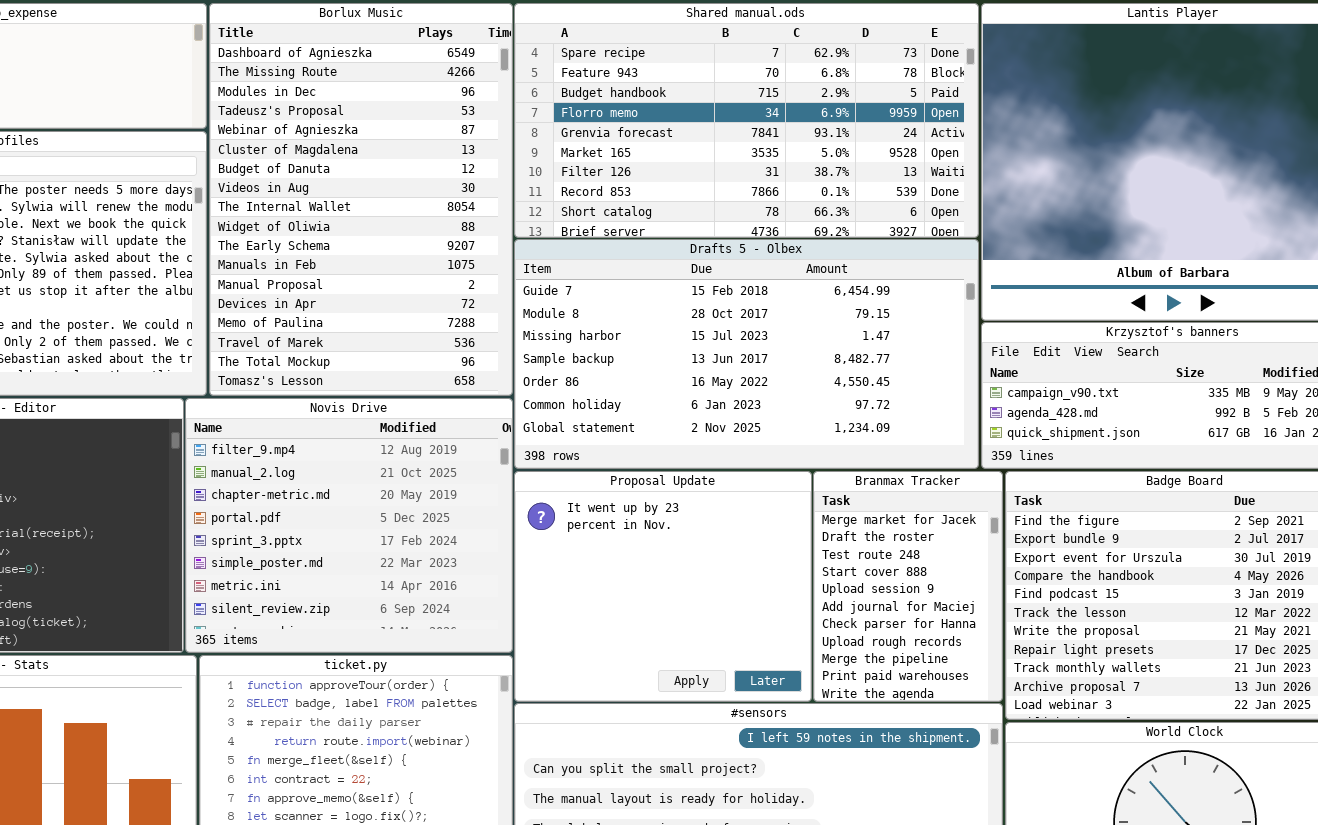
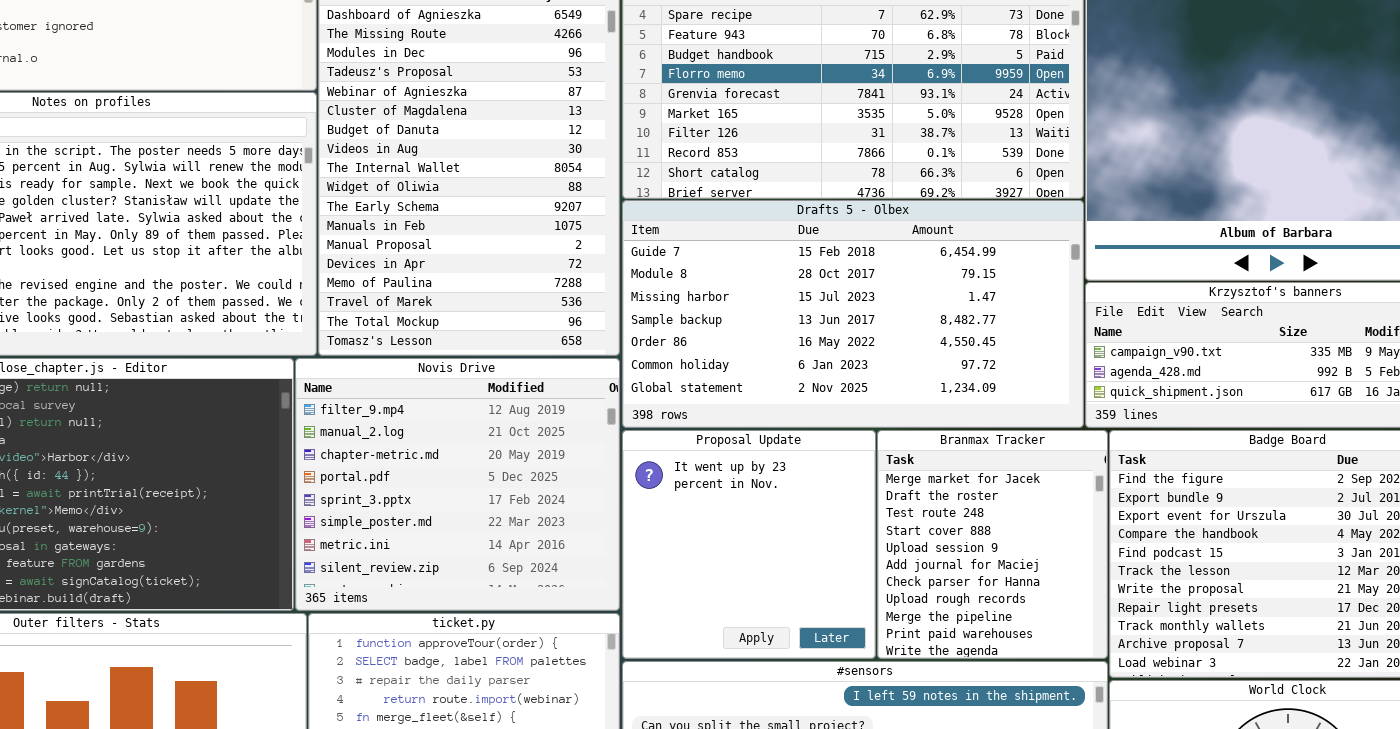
Proposal Update: [514,471,812,702] -> [622,430,876,659], resized
Branmax Tracker: [813,471,1003,702] -> [877,430,1108,659], resized

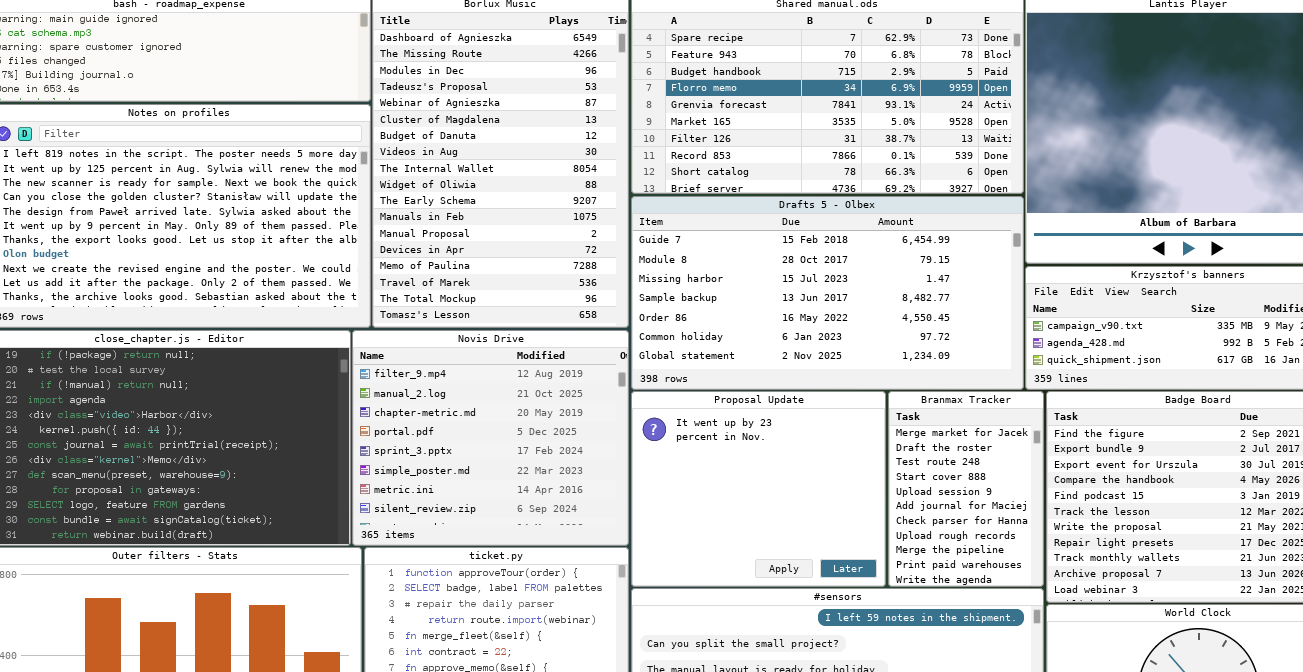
Proposal Update: [622,430,876,659] -> [631,391,886,587], resized
Branmax Tracker: [877,430,1108,659] -> [888,391,1044,587], resized

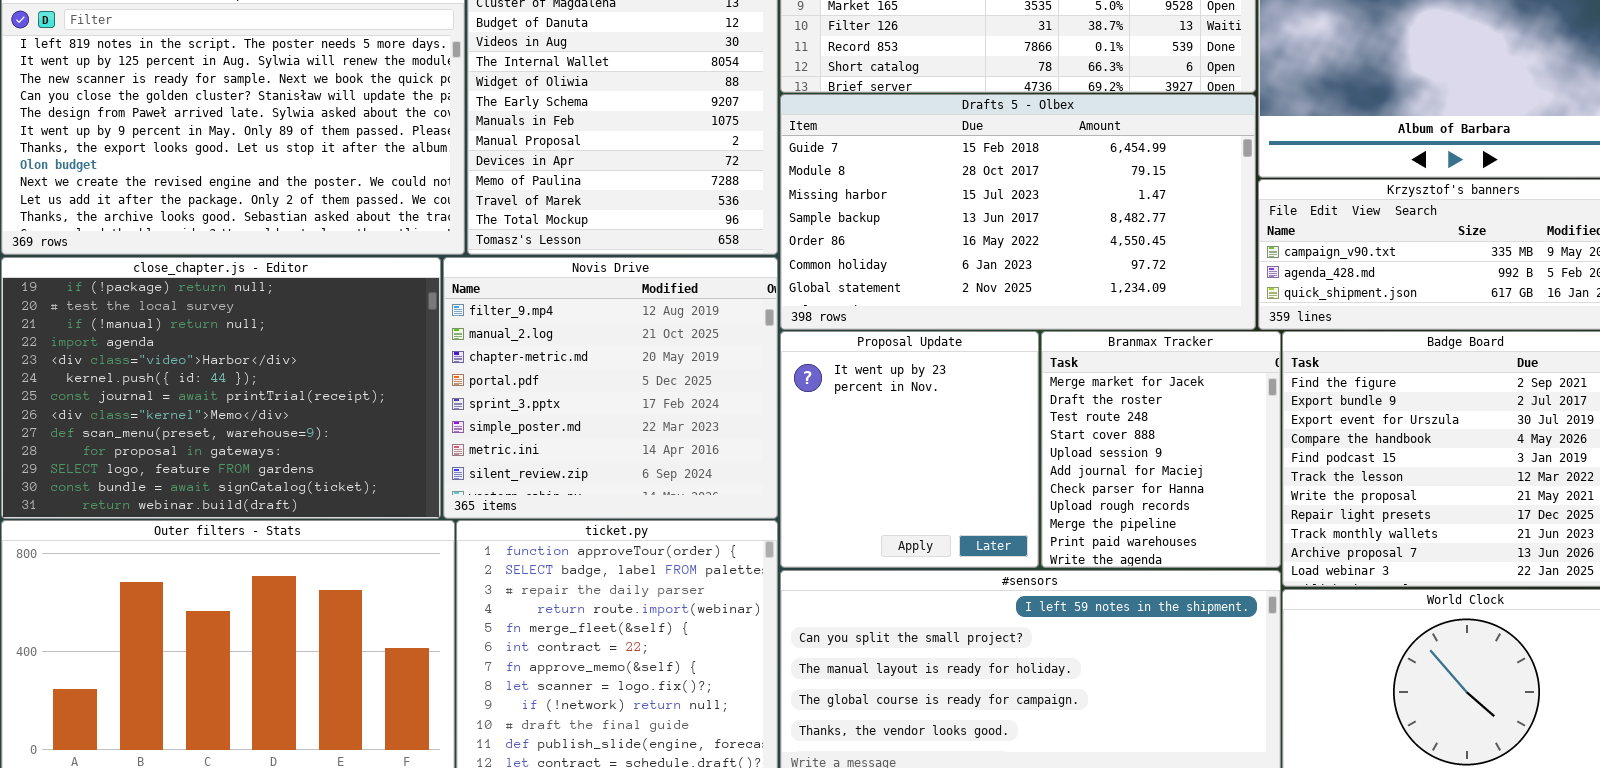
Proposal Update: [631,391,886,587] -> [780,331,1039,568], resized
Branmax Tracker: [888,391,1044,587] -> [1041,331,1281,568], resized

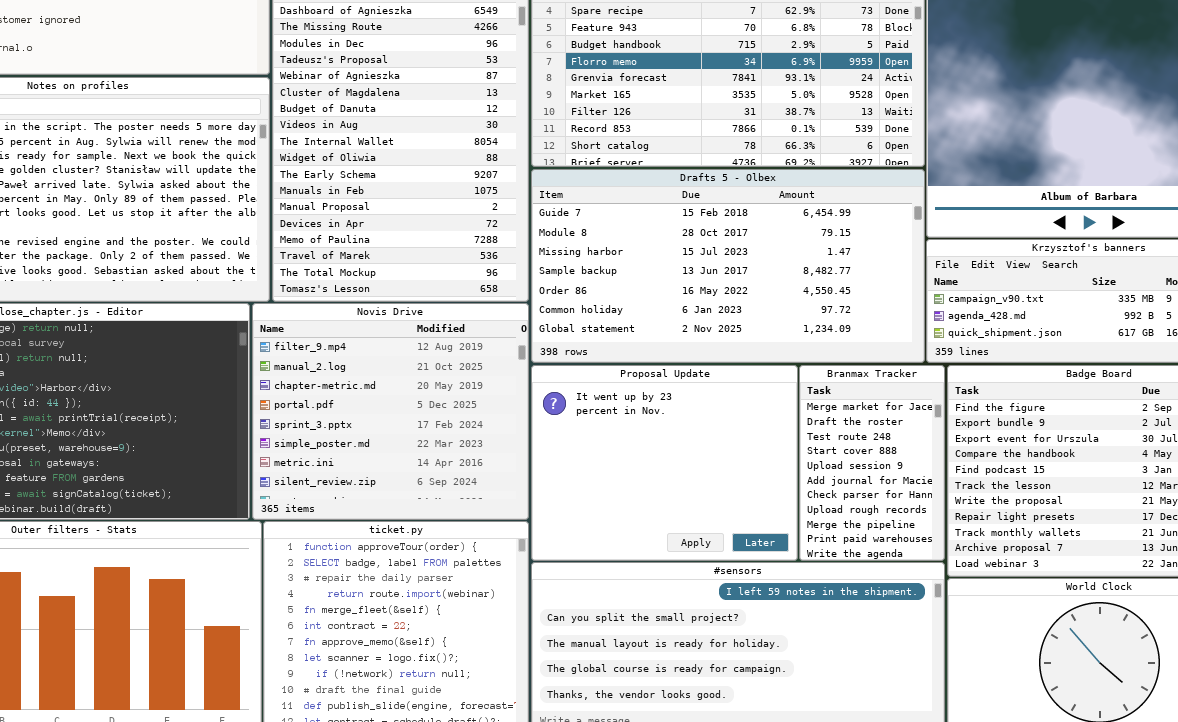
Proposal Update: [780,331,1039,568] -> [531,365,798,561], resized
Branmax Tracker: [1041,331,1281,568] -> [799,365,945,561], resized

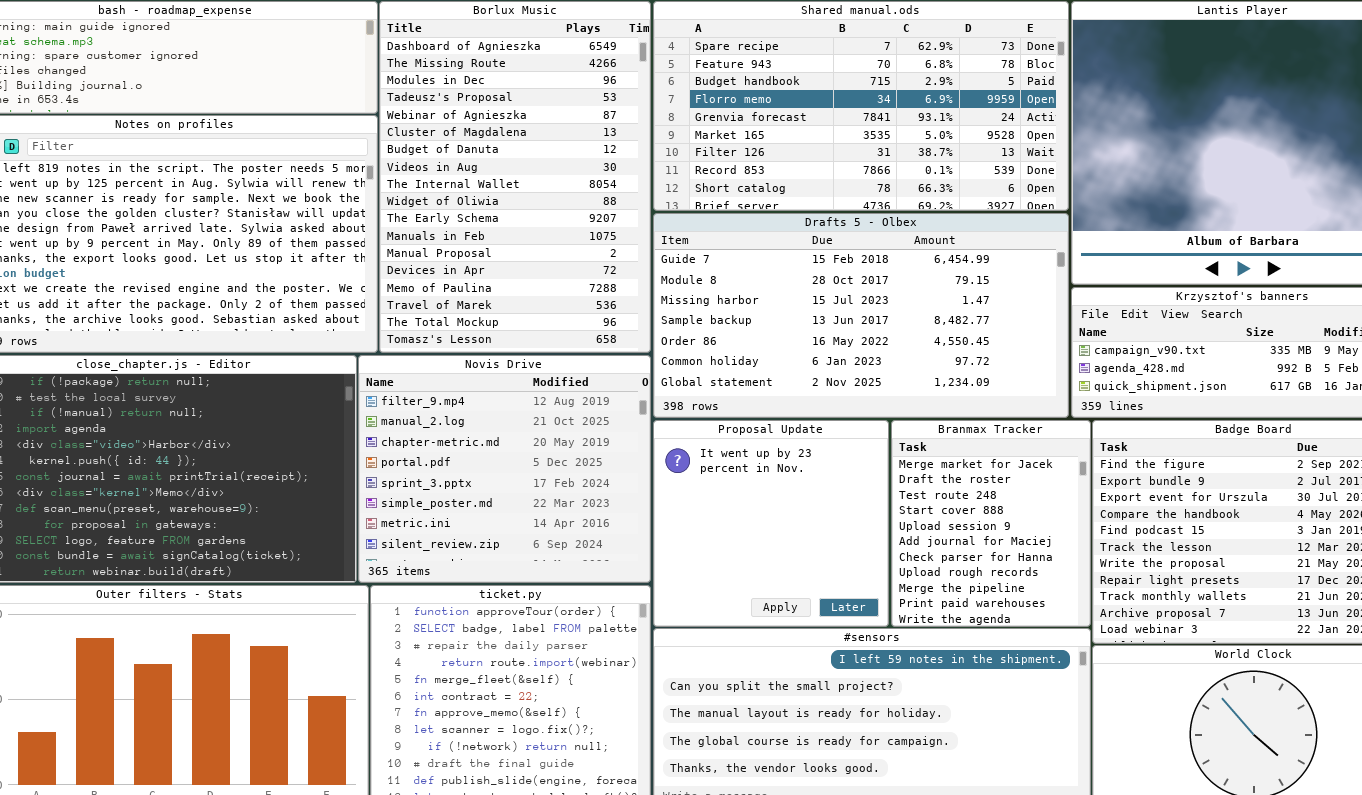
Proposal Update: [531,365,798,561] -> [653,420,889,627], resized
Branmax Tracker: [799,365,945,561] -> [891,420,1091,627], resized

